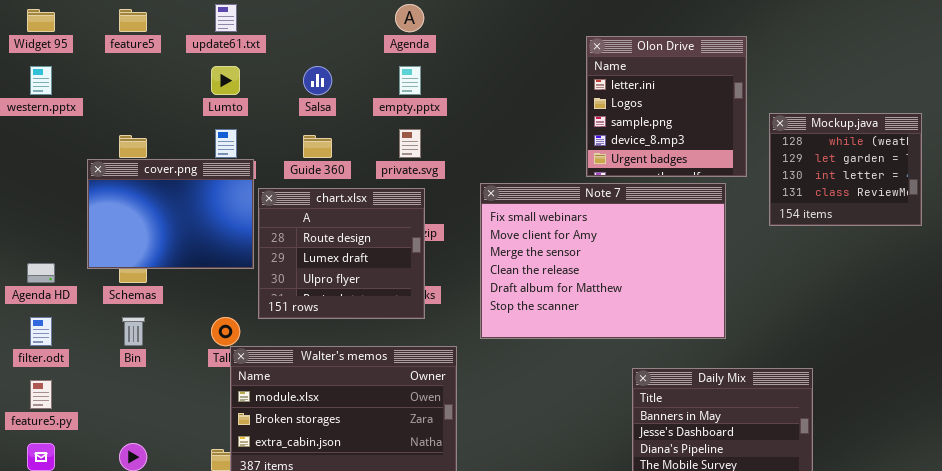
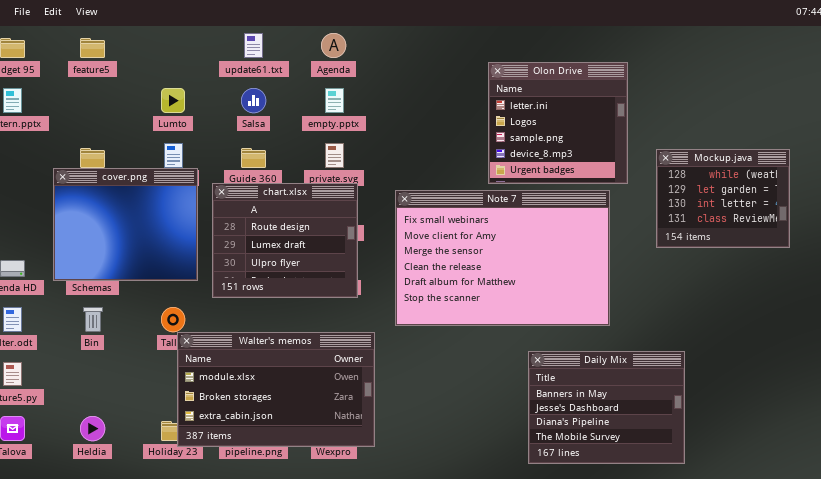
update61.txt: [215,4,237,32] -> [244,33,263,58], moved
Mockup.java: [769,113,922,226] -> [656,149,790,248], moved
cover.png: [87,159,254,269] -> [53,168,198,281], resized
chart.xlsx: [258,188,425,319] -> [212,183,358,298], moved

